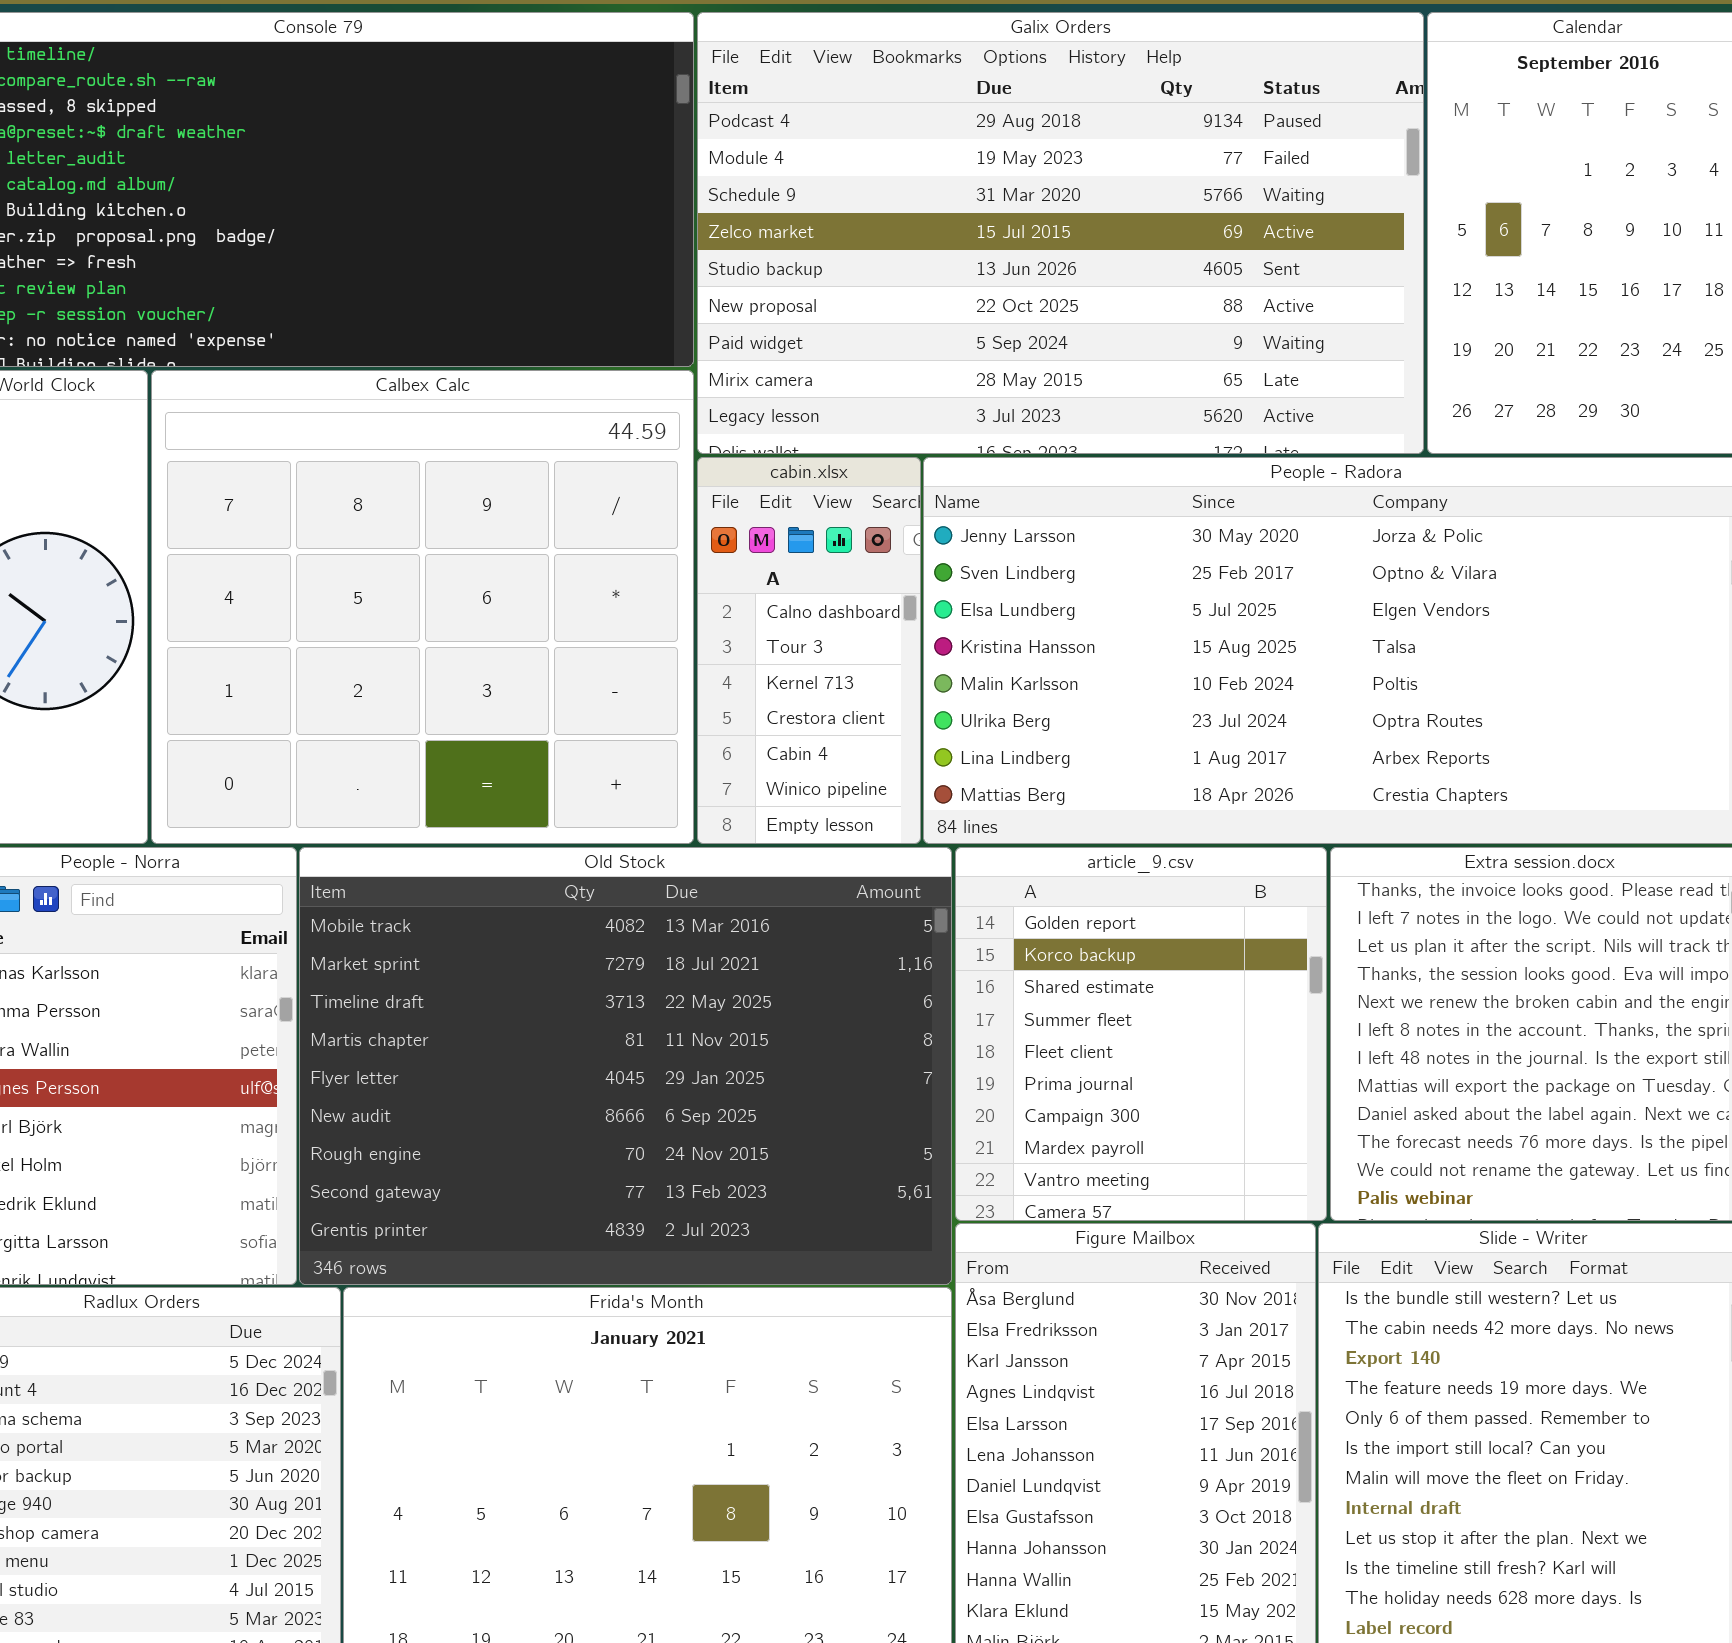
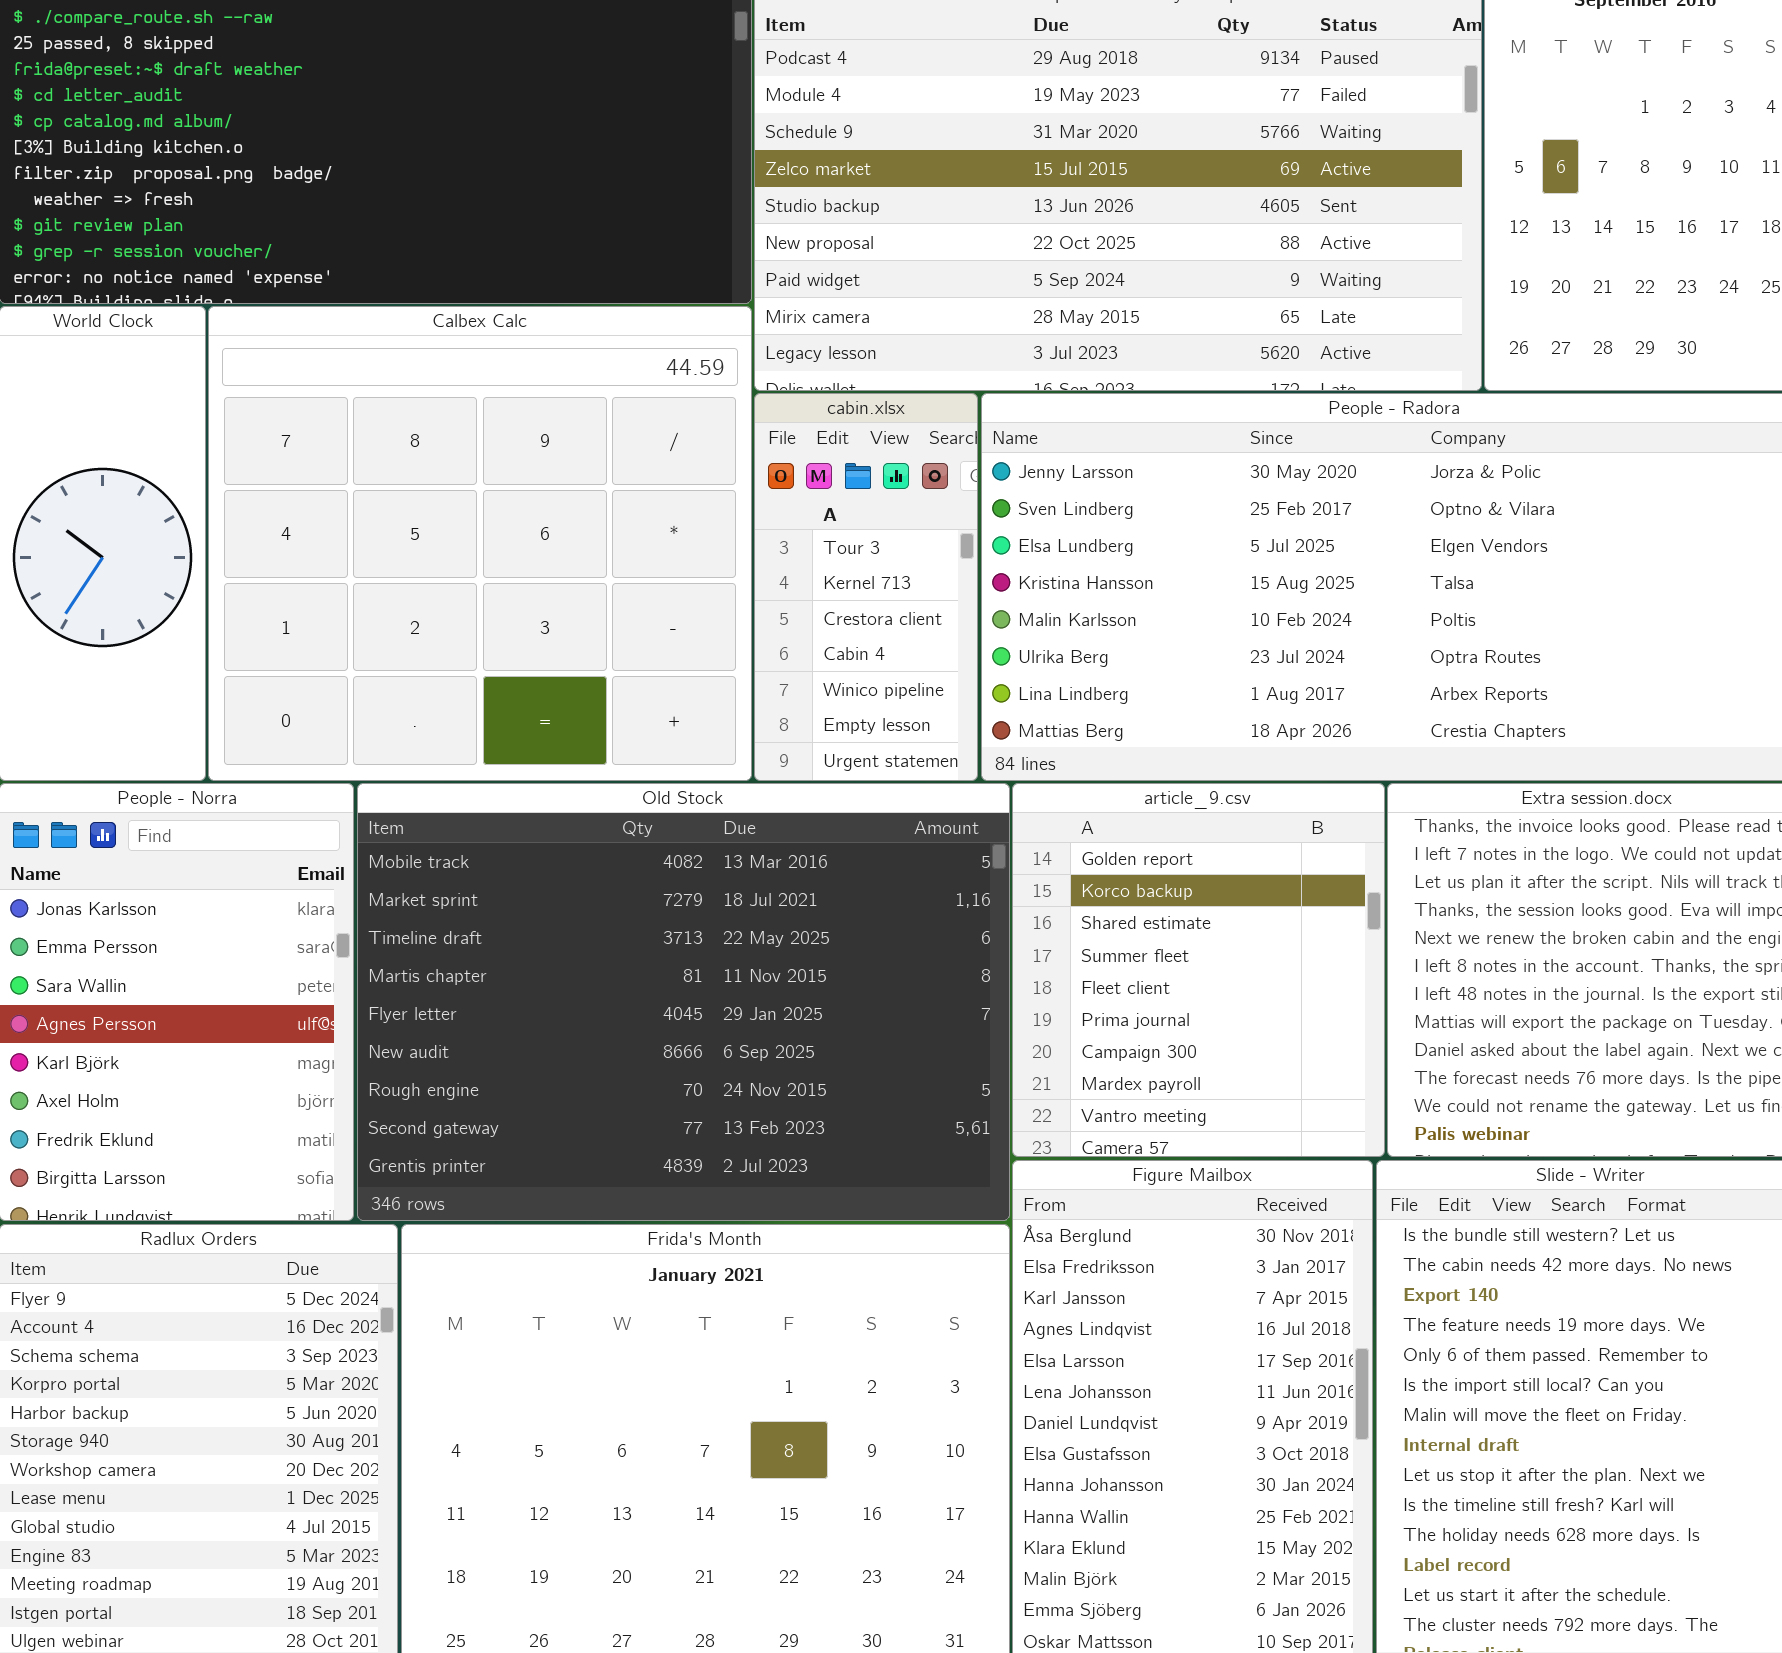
cabin.xlsx: [697,457,921,844] -> [754,393,978,781], scrolled down 1 row

